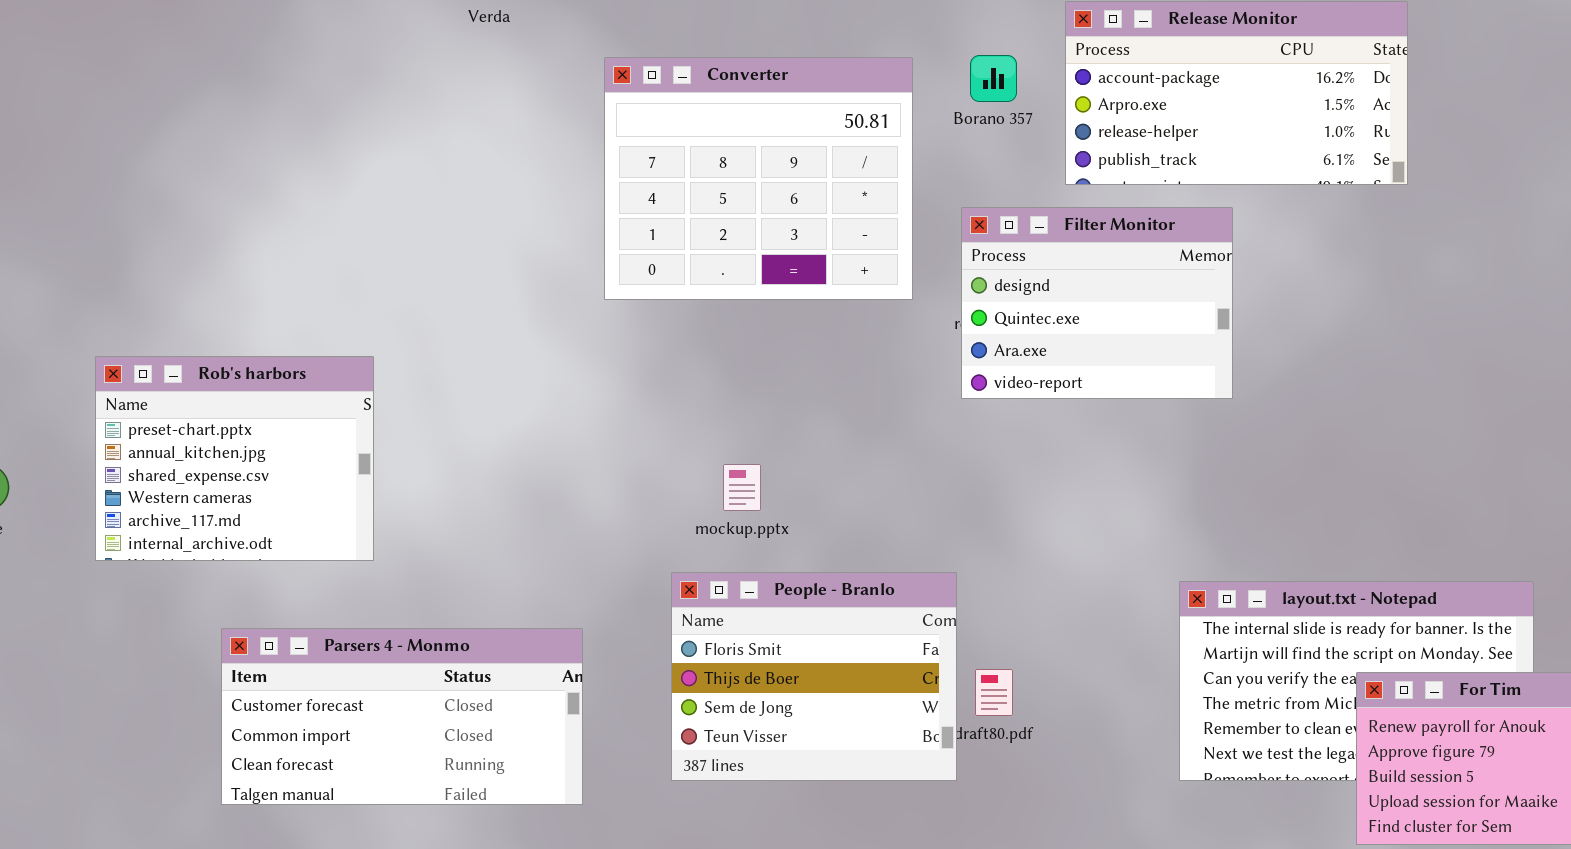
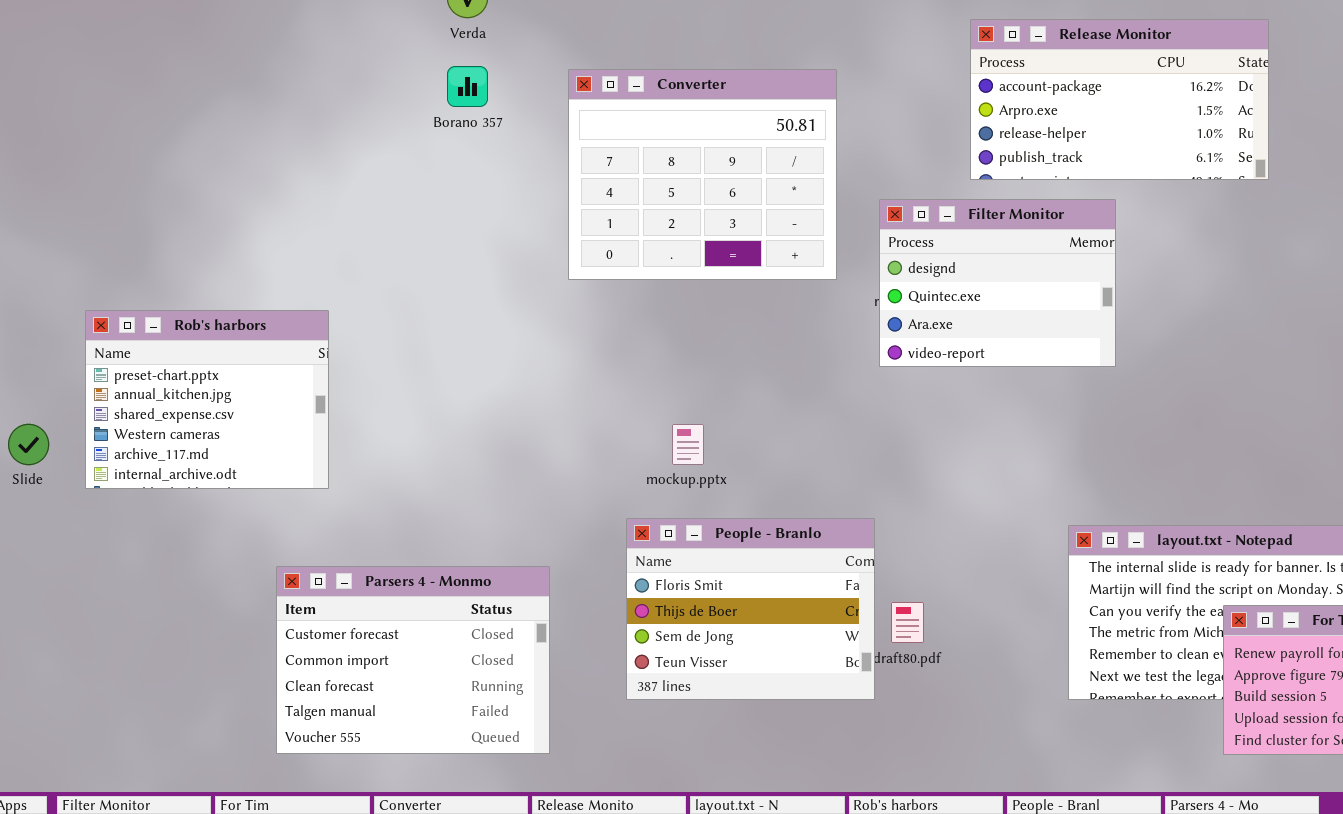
Borano 357: [970,55,1017,102] -> [447,66,488,107], moved
Rob's harbors: [95,356,374,561] -> [85,310,329,489], moved
Parsers 4 - Monmo: [221,628,583,805] -> [276,566,550,754], resized

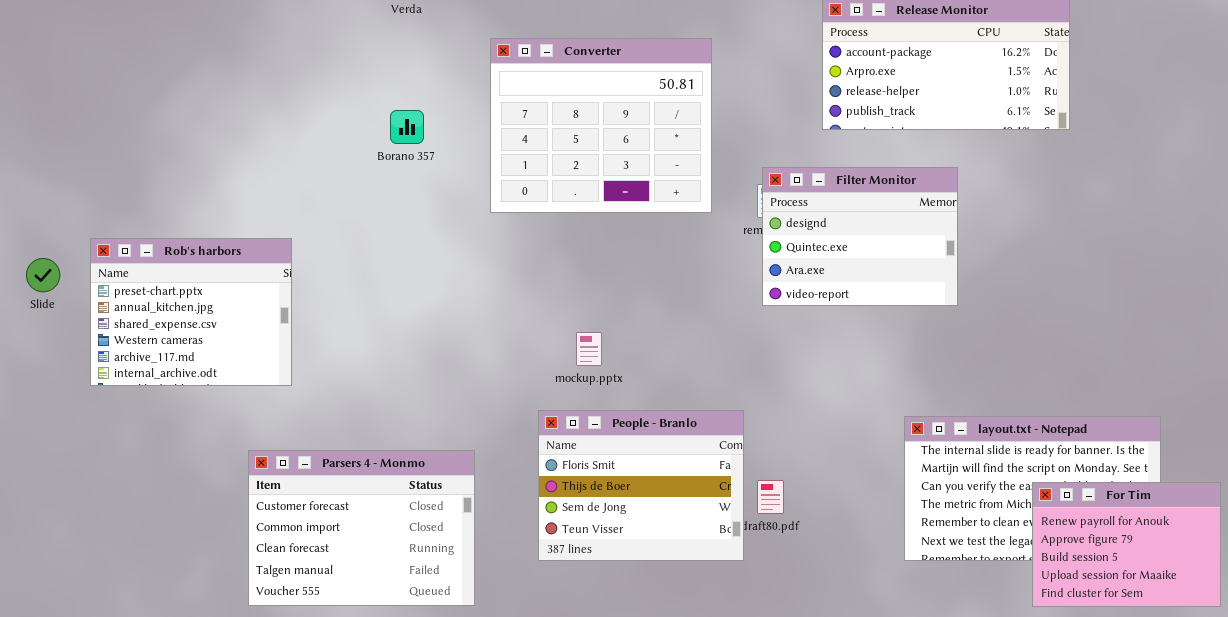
Borano 357: [447,66,488,107] -> [390,110,424,144], moved
Filter Monitor: [879,199,1116,367] -> [762,167,958,306], moved
Slide: [8,424,49,465] -> [26,258,60,292], moved

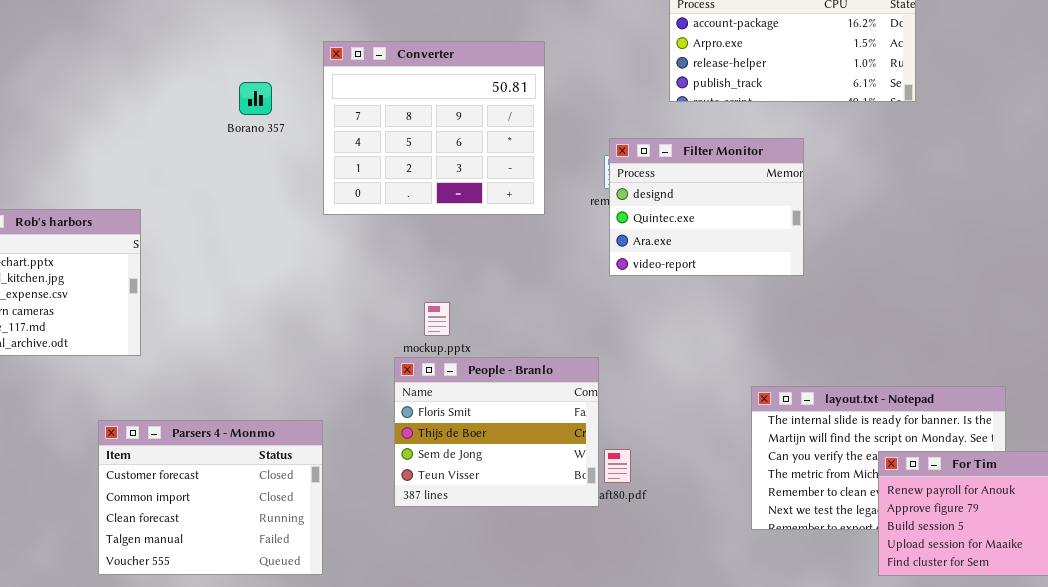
Converter: [490,38,712,213] -> [323,41,545,215], moved
People - Branlo: [538,410,744,561] -> [394,357,599,507], moved

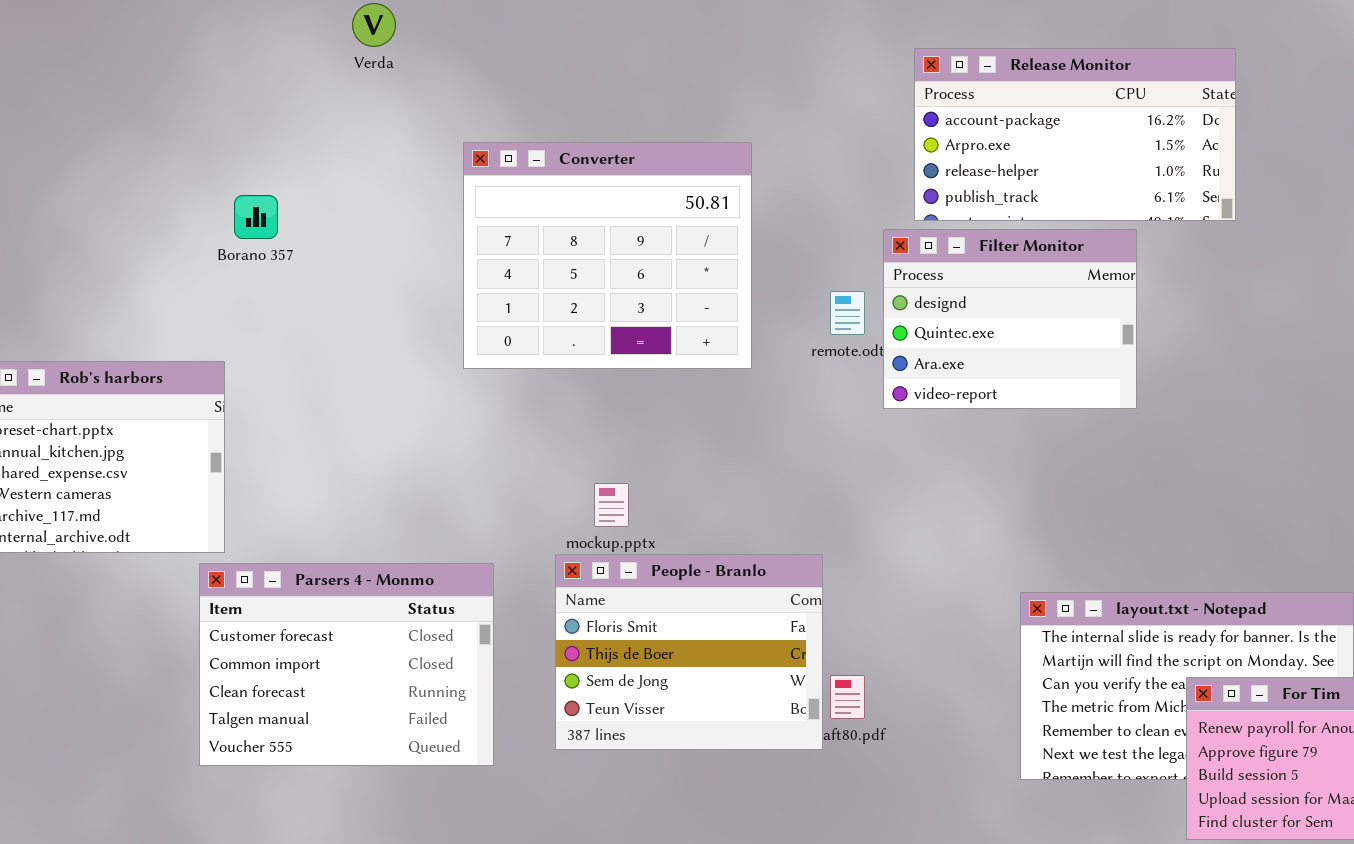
Borano 357: [239,82,272,115] -> [234,195,278,239], moved
Filter Monitor: [609,138,804,276] -> [883,229,1137,409], moved
Parsers 4 - Monmo: [98,420,323,575] -> [199,563,494,766], moved

